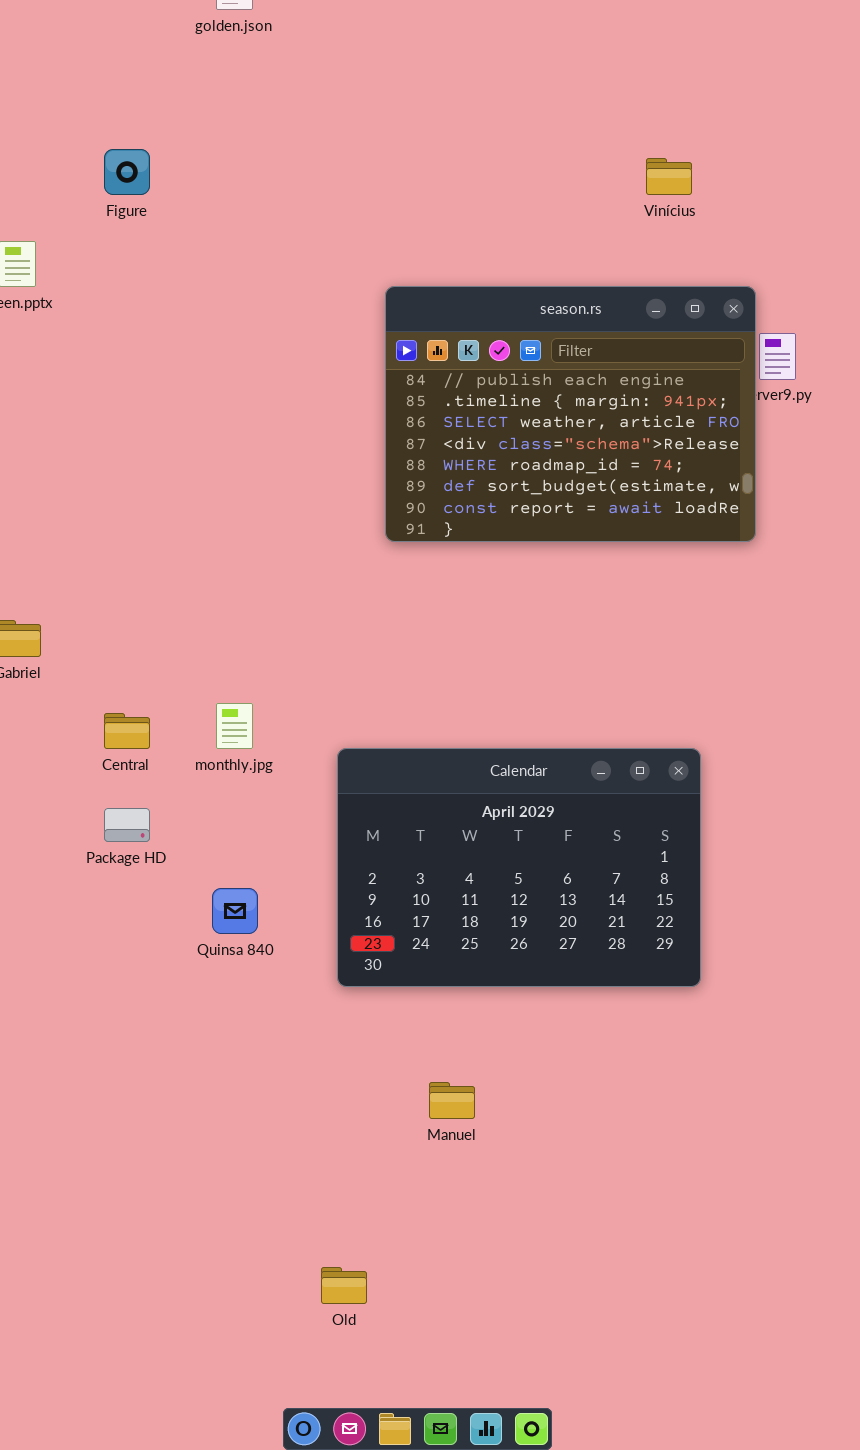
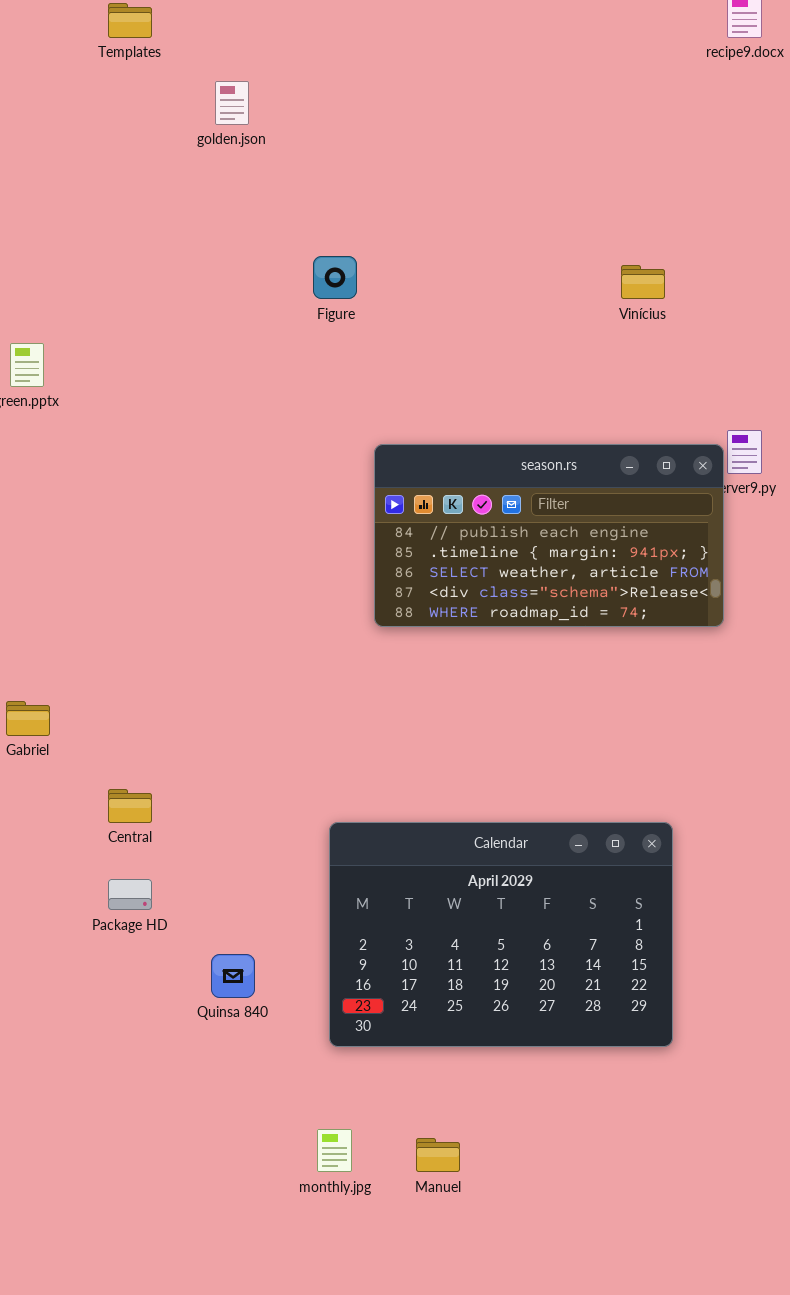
Figure: [104,149,150,195] -> [313,256,357,299], moved
season.rs: [385,286,756,542] -> [374,444,724,627], resized
monthly.jpg: [216,703,253,749] -> [317,1129,352,1172], moved

